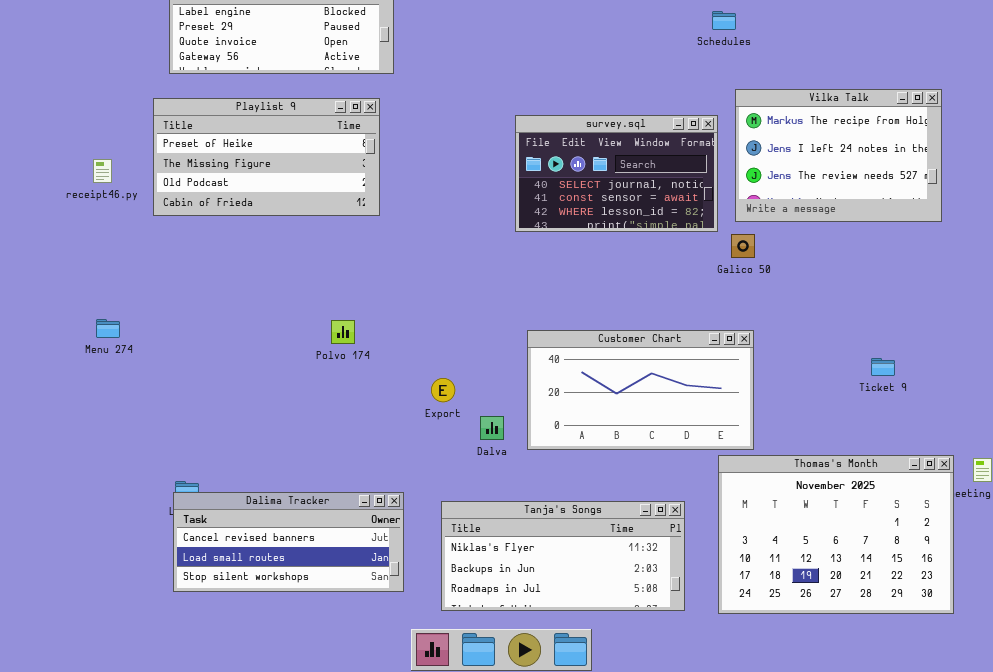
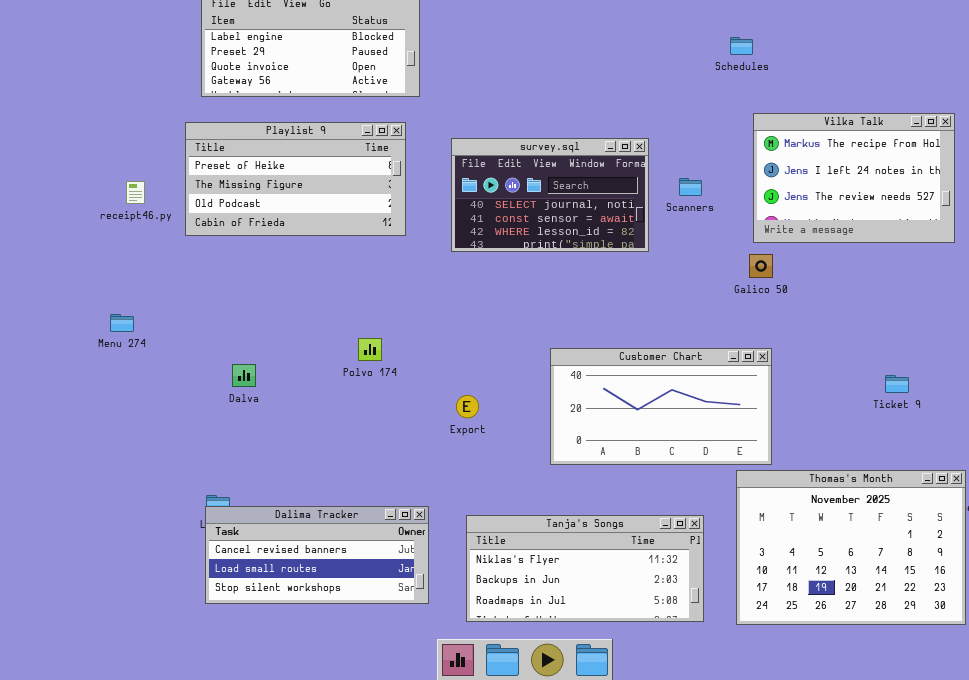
survey.sql: [515,115,718,232] -> [451,138,649,252], moved
Menu 274: [96,319,120,338] -> [110,314,134,332], moved
Dalva: [480,416,504,440] -> [232,364,256,387], moved

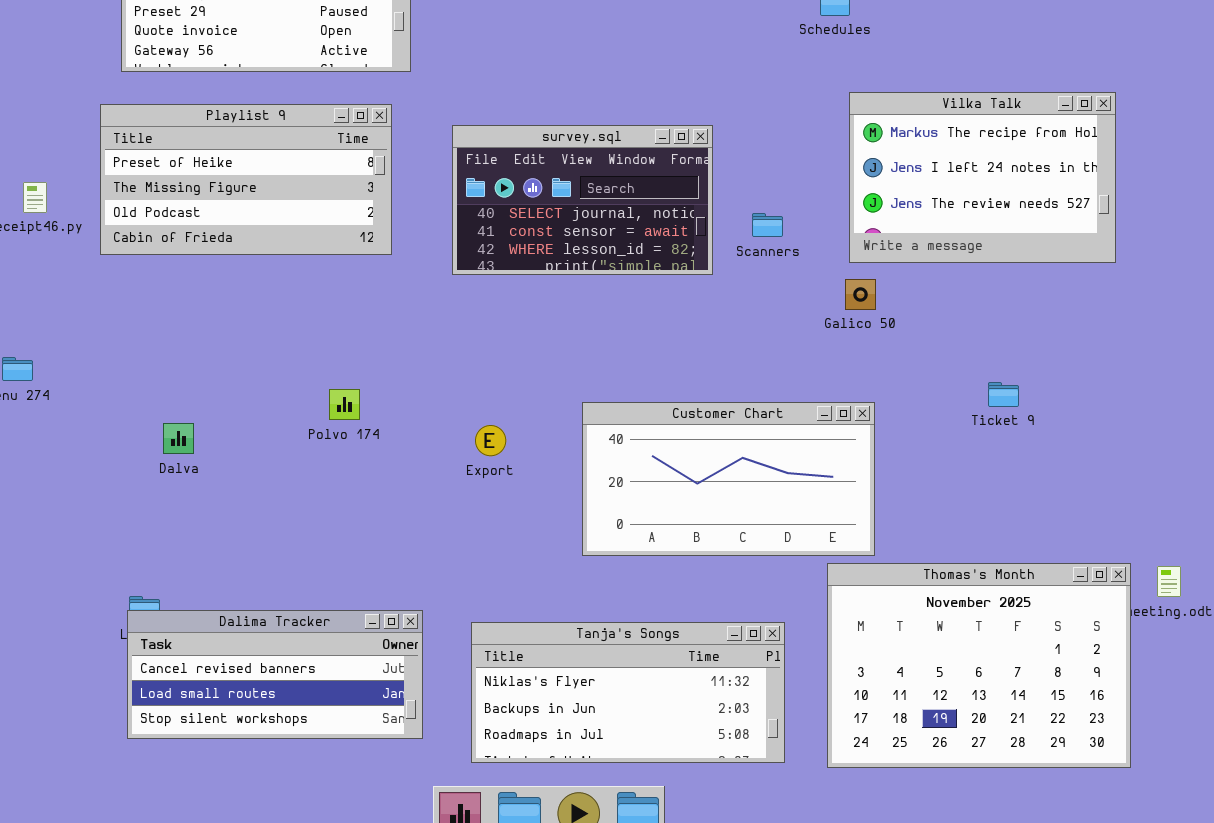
Scanners: [679,178,702,196] -> [752,213,783,237], moved
Ticket 9: [885,375,909,393] -> [988,382,1019,407], moved
Export: [456,395,479,418] -> [475,425,506,456], moved

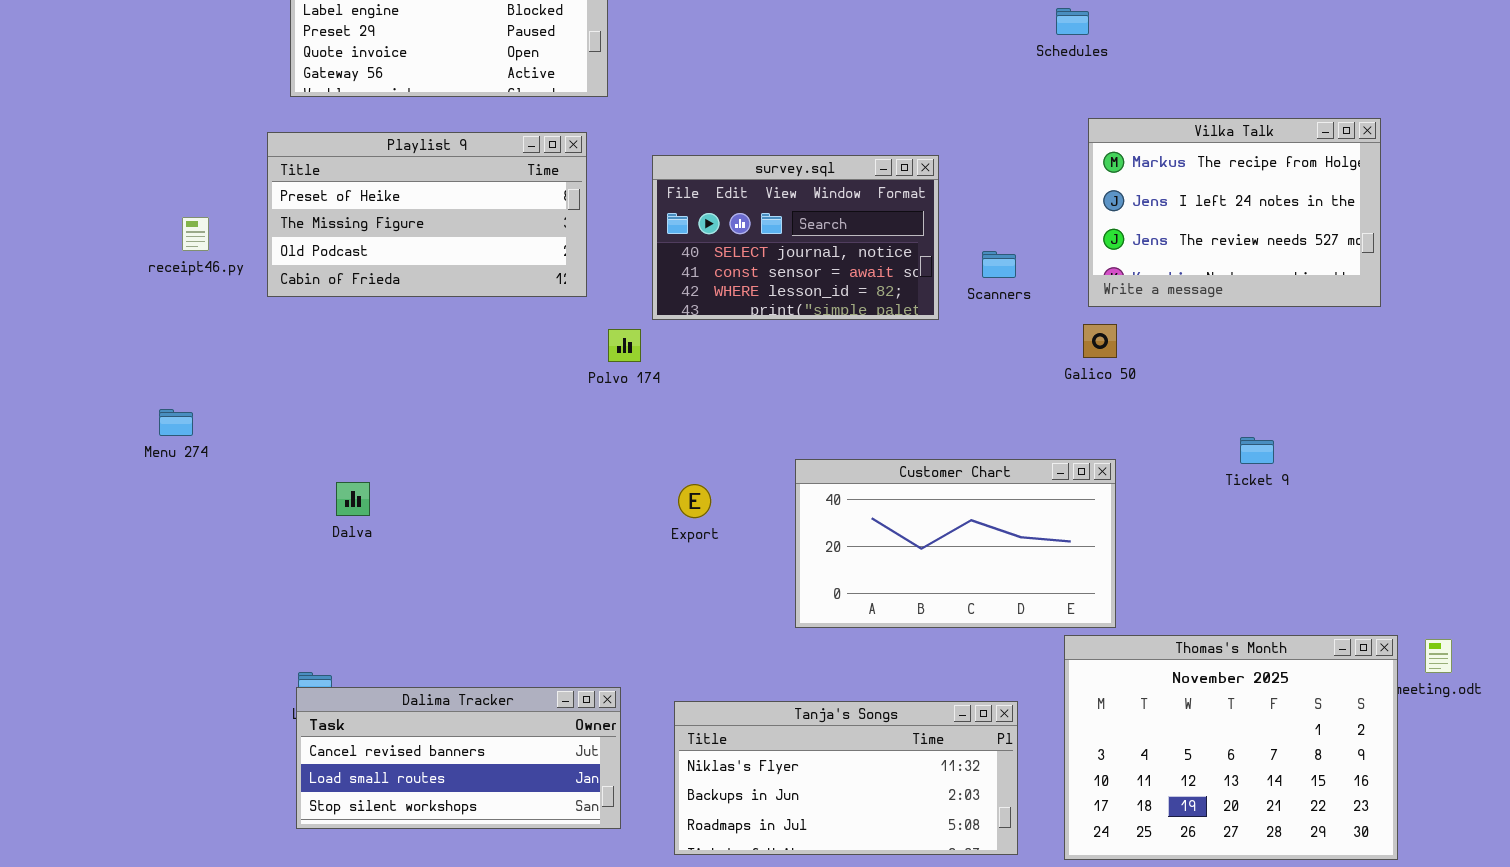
Polvo 174: [329,389,360,420] -> [608,329,641,362], moved

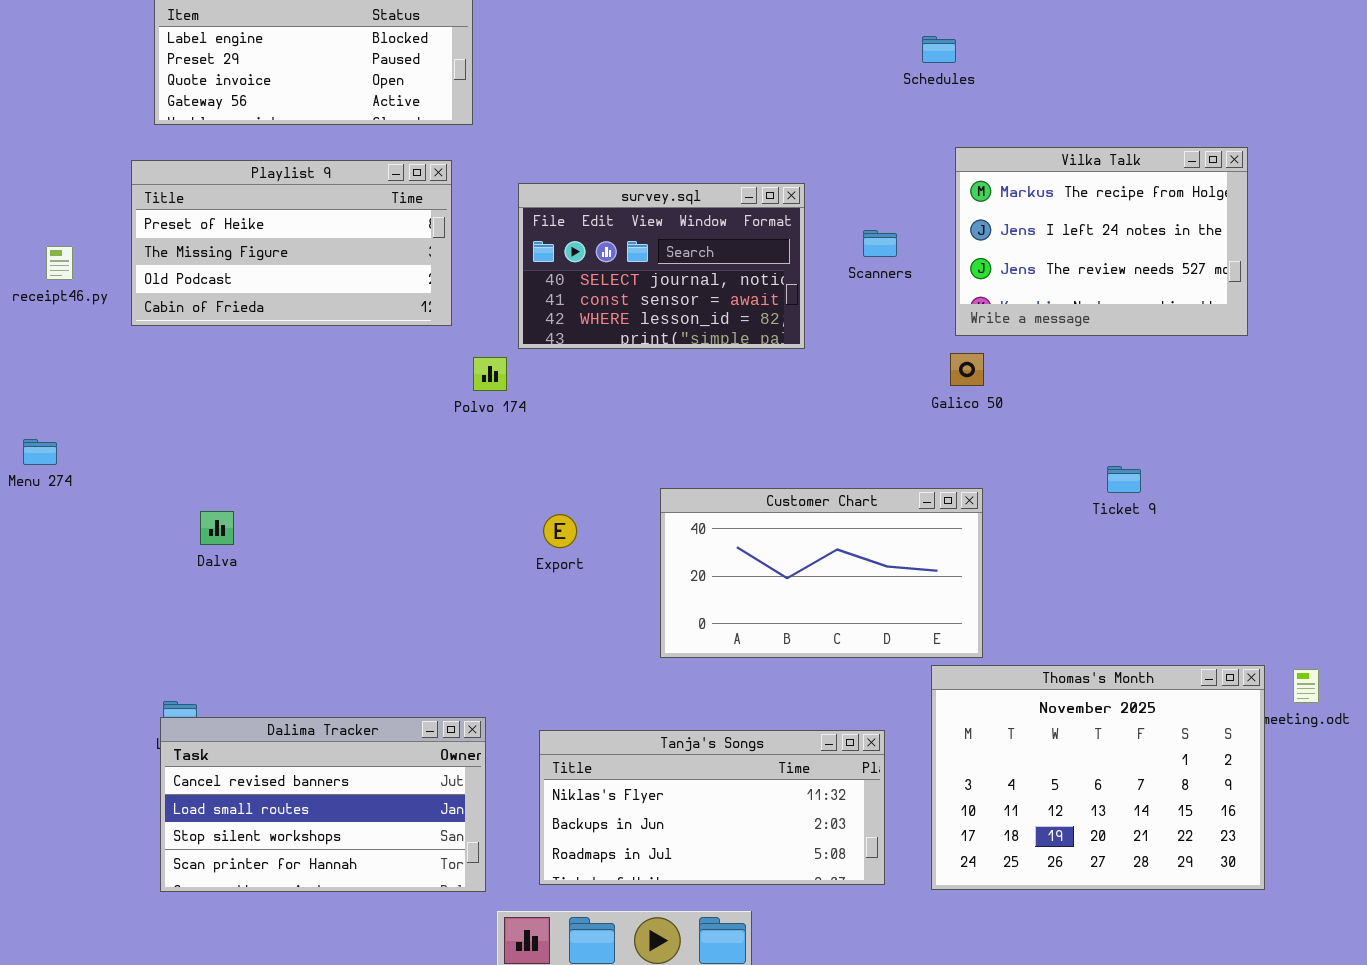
Scanners: [982,251,1016,278] -> [863,230,897,257], moved
Dalima Tracker: [296,687,621,829] -> [160,717,486,892], resized

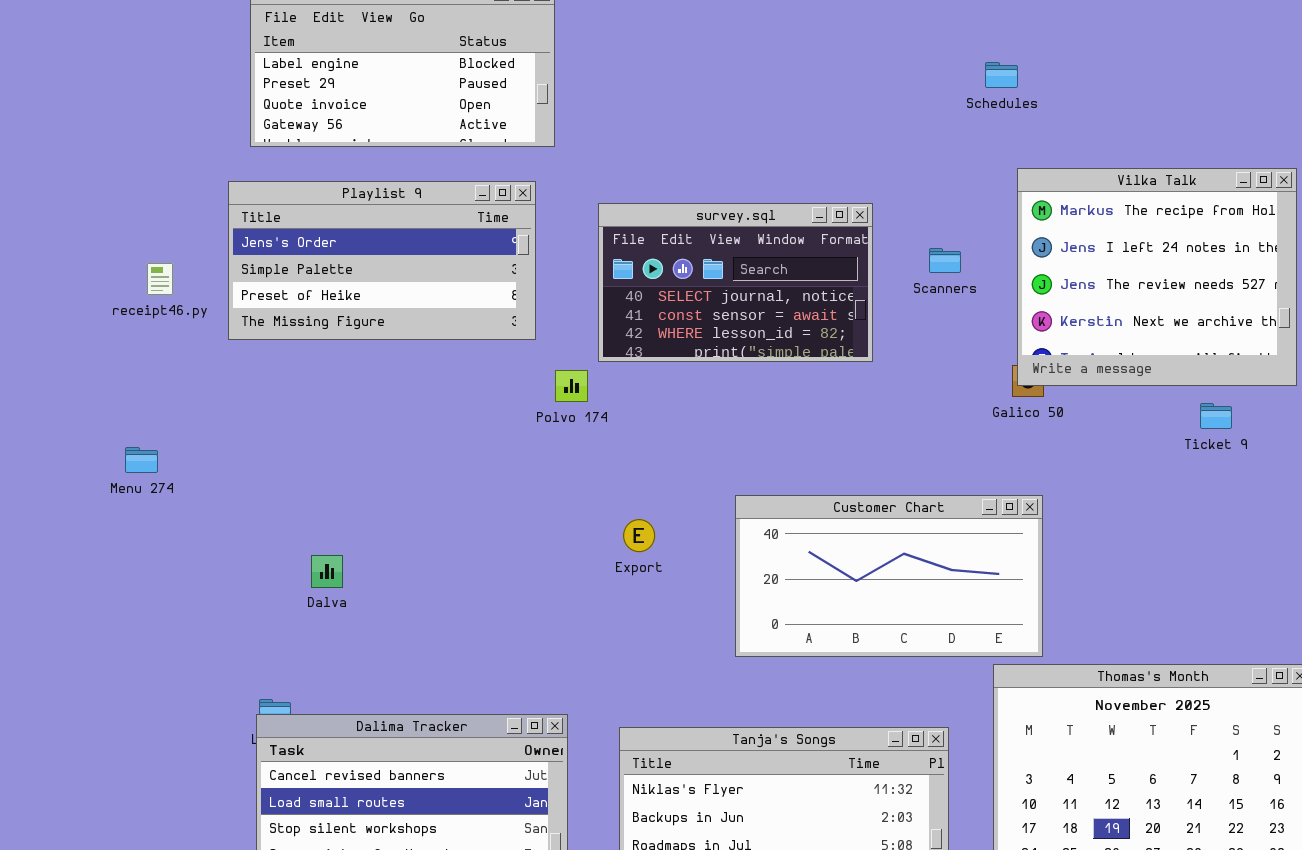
Vilka Talk: [955,147,1248,336] -> [1017,168,1297,386], resized
Playlist 9: [131,160,452,326] -> [228,181,536,340], scrolled up 2 rows
Ticket 9: [1107,466,1141,493] -> [1200,403,1232,429], moved
Dalva: [200,511,234,545] -> [311,555,343,588], moved

